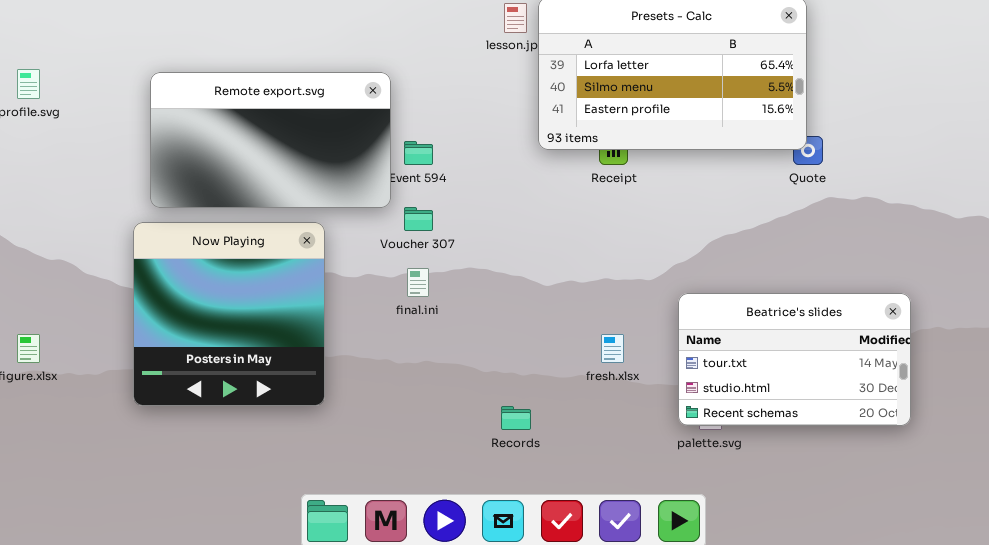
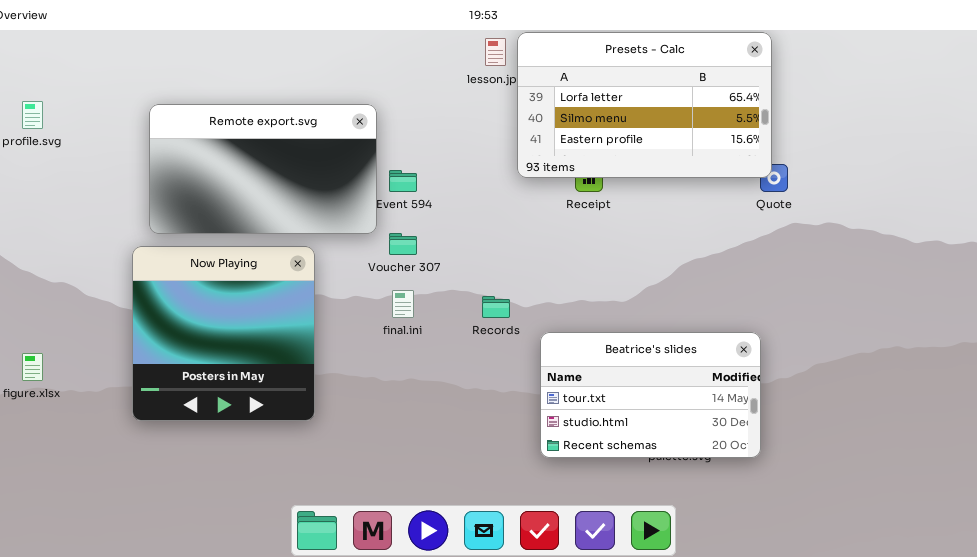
Beatrice's slides: [678,293,911,426] -> [540,332,761,458], moved
Records: [501,406,531,430] -> [482,296,510,318], moved

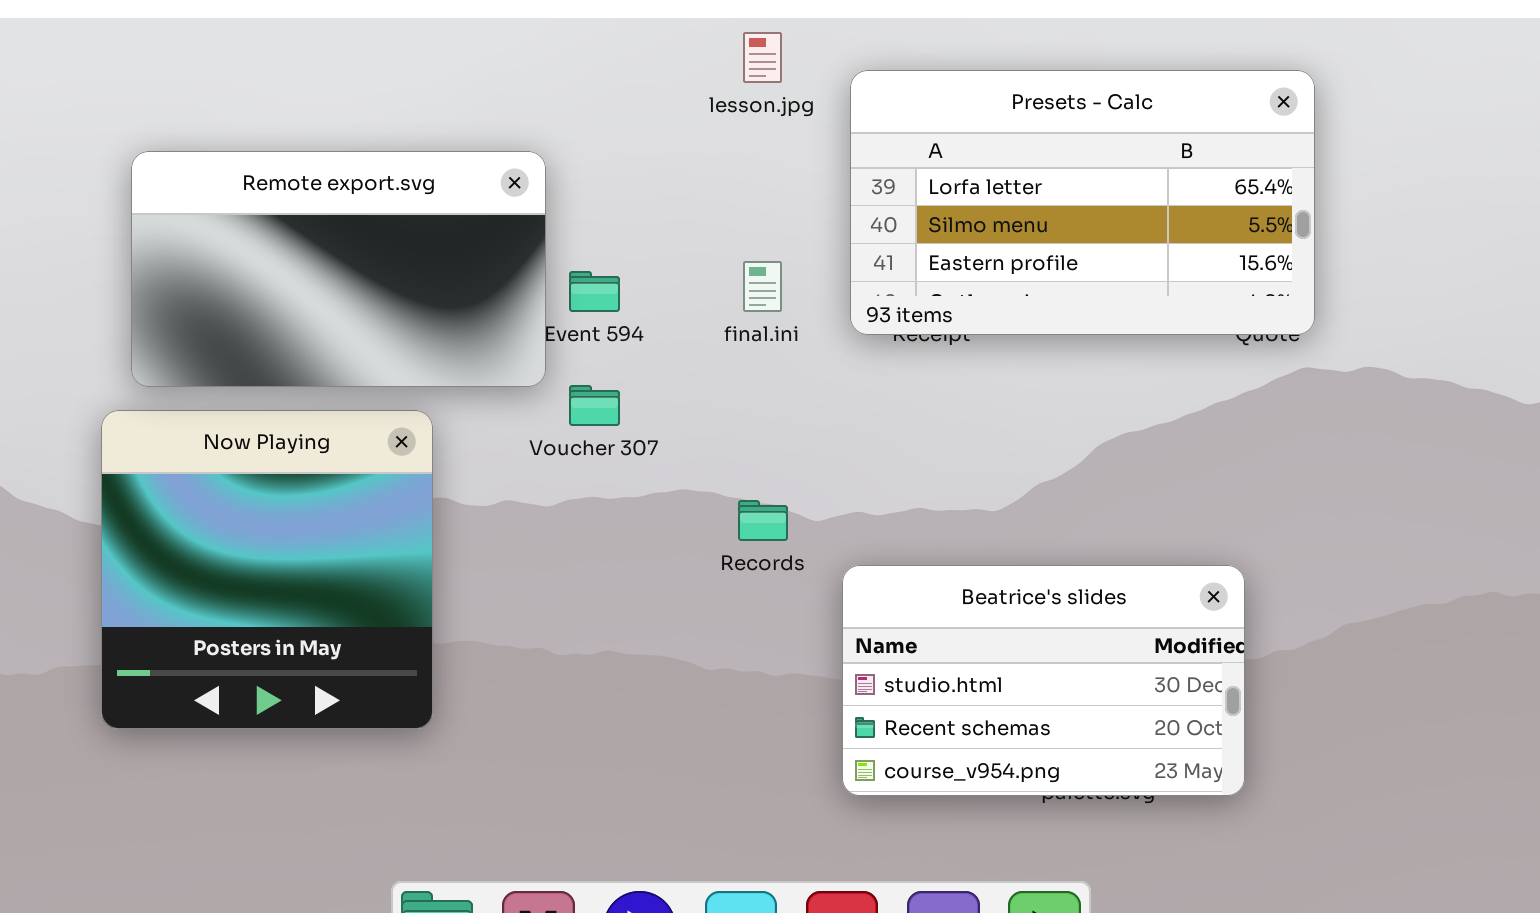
Presets - Calc: [517,32,772,178] -> [850,70,1315,335], moved
final.ini: [392,290,414,318] -> [743,261,782,312], moved
Beatrice's slides: [540,332,761,458] -> [842,565,1245,796], scrolled down 1 row

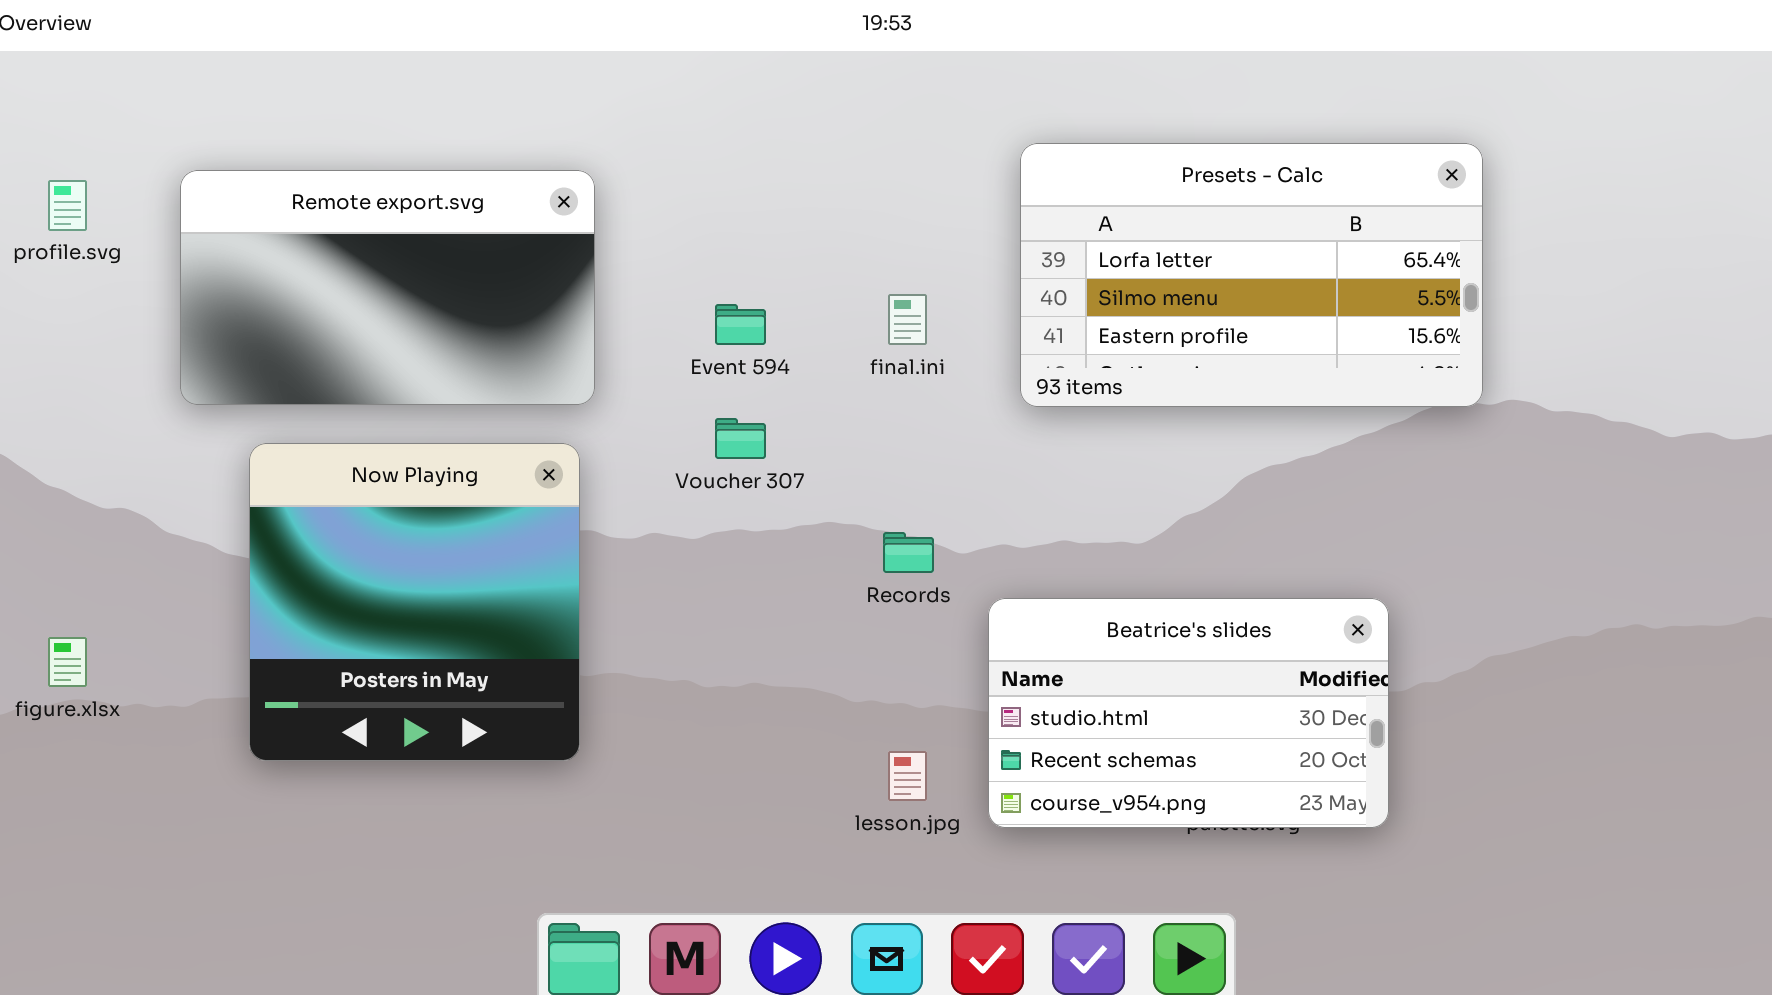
lesson.jpg: [743,32,782,83] -> [888,751,927,801], moved
Presets - Calc: [850,70,1315,335] -> [1020,143,1483,407], moved
Remote export.svg: [131,151,546,387] -> [180,170,595,405], moved

